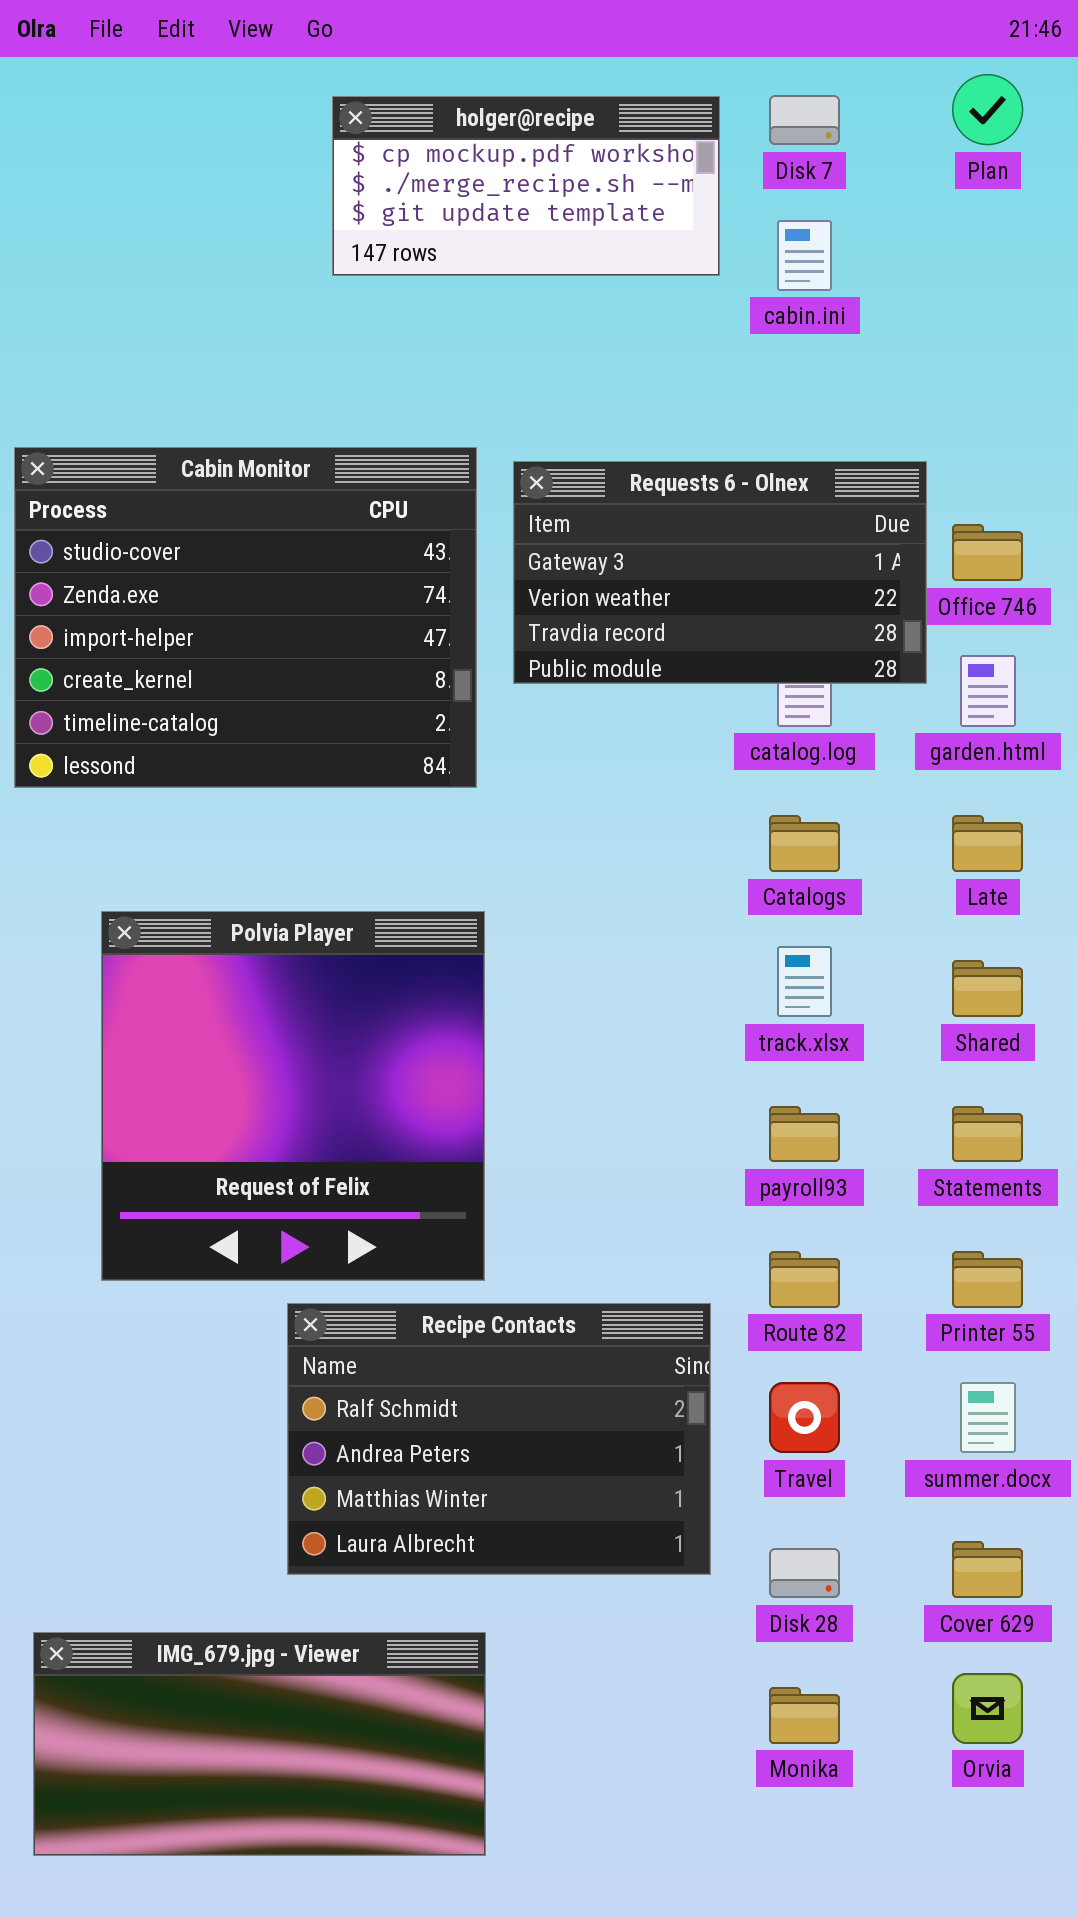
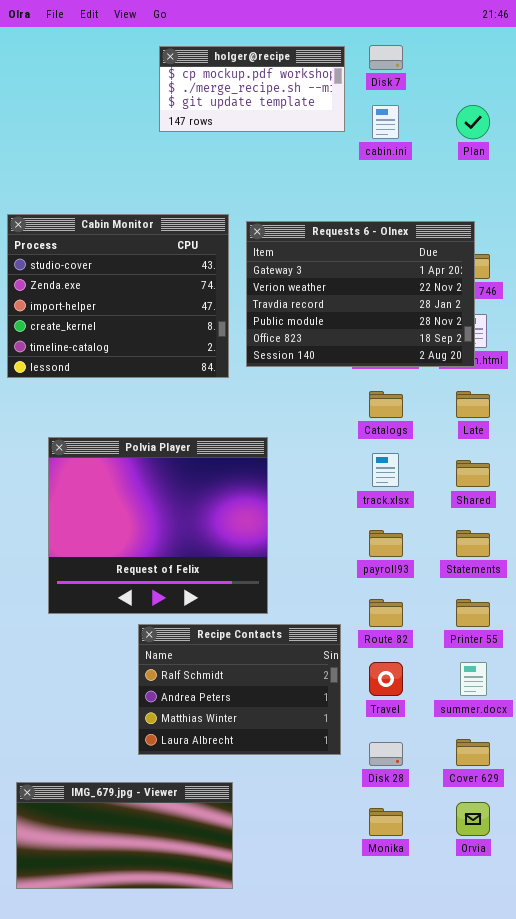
Plan: [952,74,1023,145] -> [456,105,490,139], moved
Requests 6 - Olnex: [513,461,927,684] -> [246,221,475,367], resized
Polvia Player: [101,911,485,1281] -> [48,437,268,614], resized

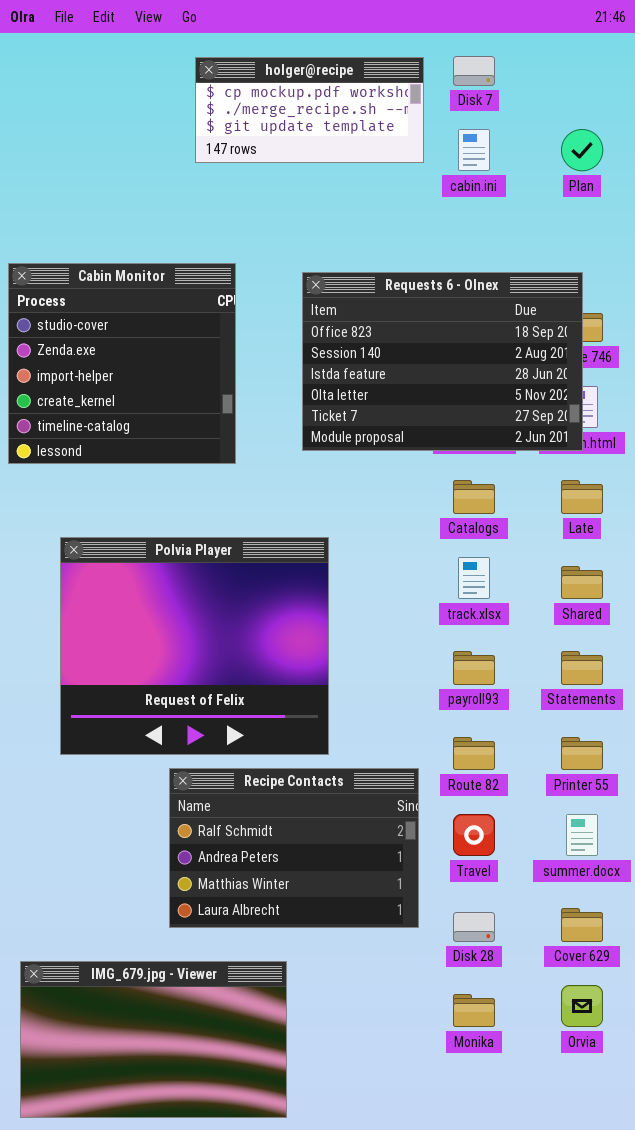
Cabin Monitor: [7,214,229,378] -> [8,263,236,464], resized
Requests 6 - Olnex: [246,221,475,367] -> [302,272,583,451], scrolled down 4 rows
IMG_679.jpg - Viewer: [16,782,233,889] -> [20,961,287,1118], resized

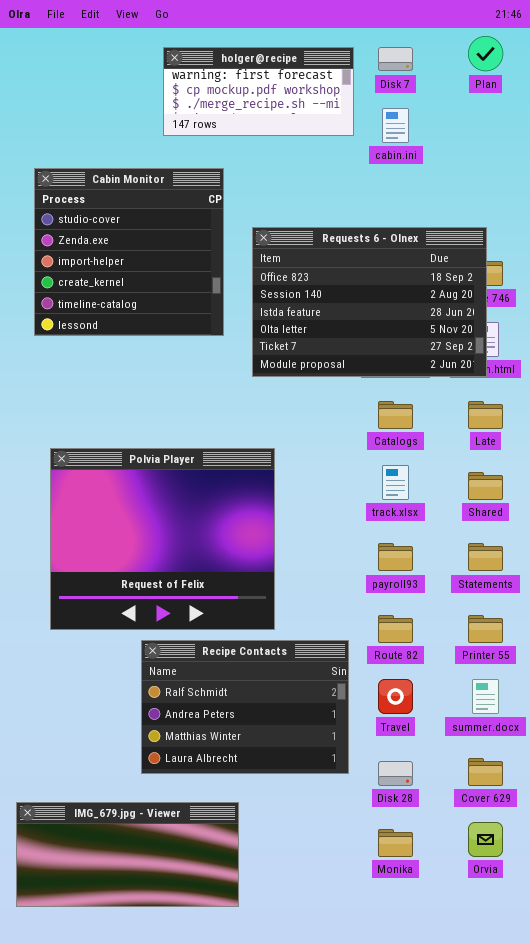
holger@recipe: [195,57,424,163] -> [163,47,354,136], scrolled up 1 row
Plan: [561,129,603,171] -> [468,36,503,71], moved
Cabin Monitor: [8,263,236,464] -> [34,168,224,336], moved
IMG_679.jpg - Viewer: [20,961,287,1118] -> [16,802,239,907], resized

